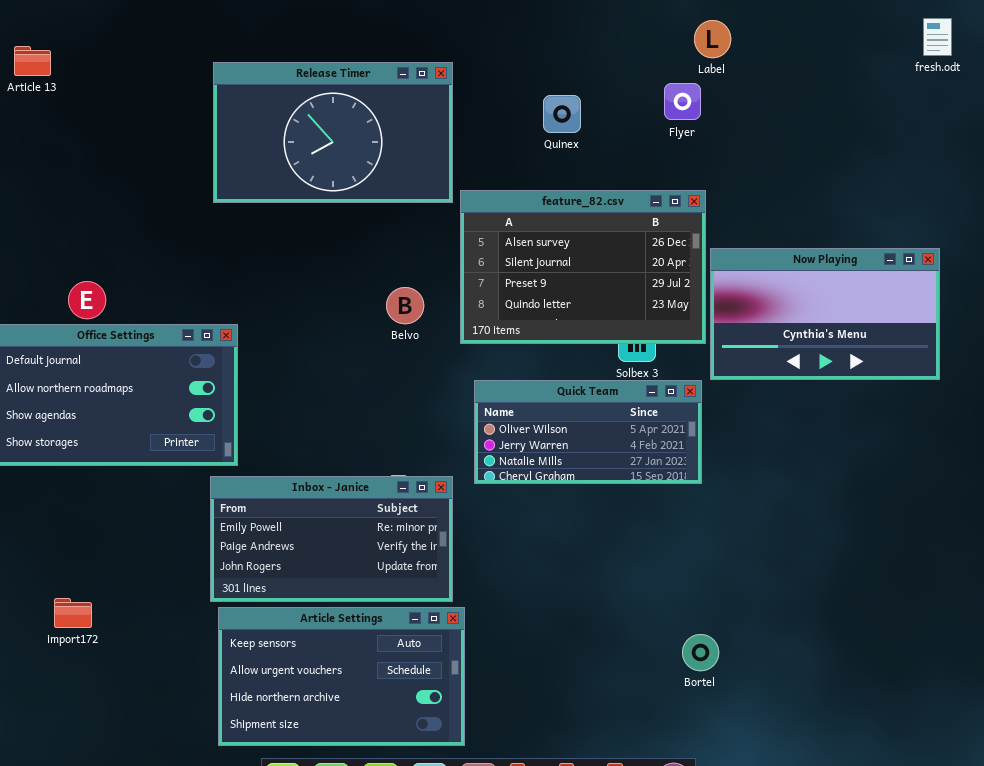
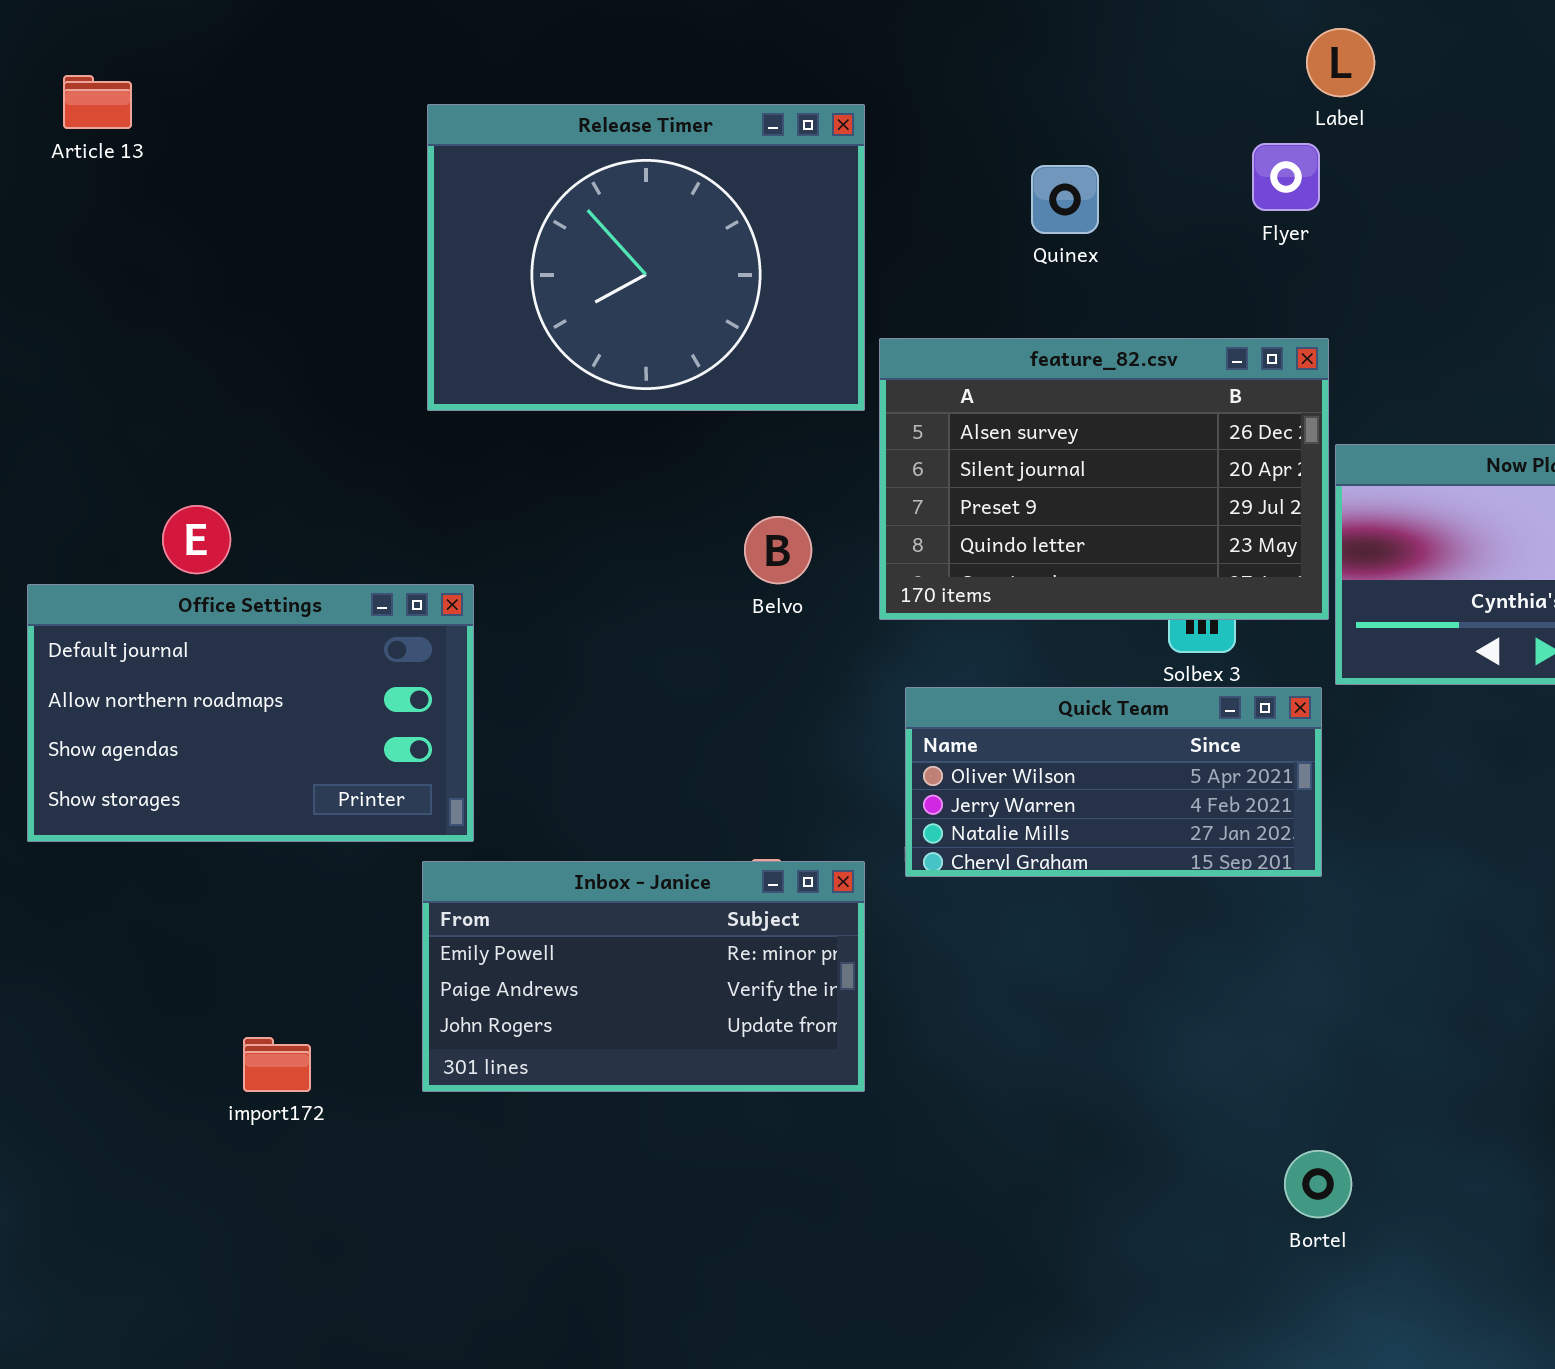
Release Timer: [213,62,453,203] -> [427,104,865,411], resized
import172: [54,598,92,628] -> [243,1037,311,1092], moved
Article Settings: [218,607,465,746] -> none, closed

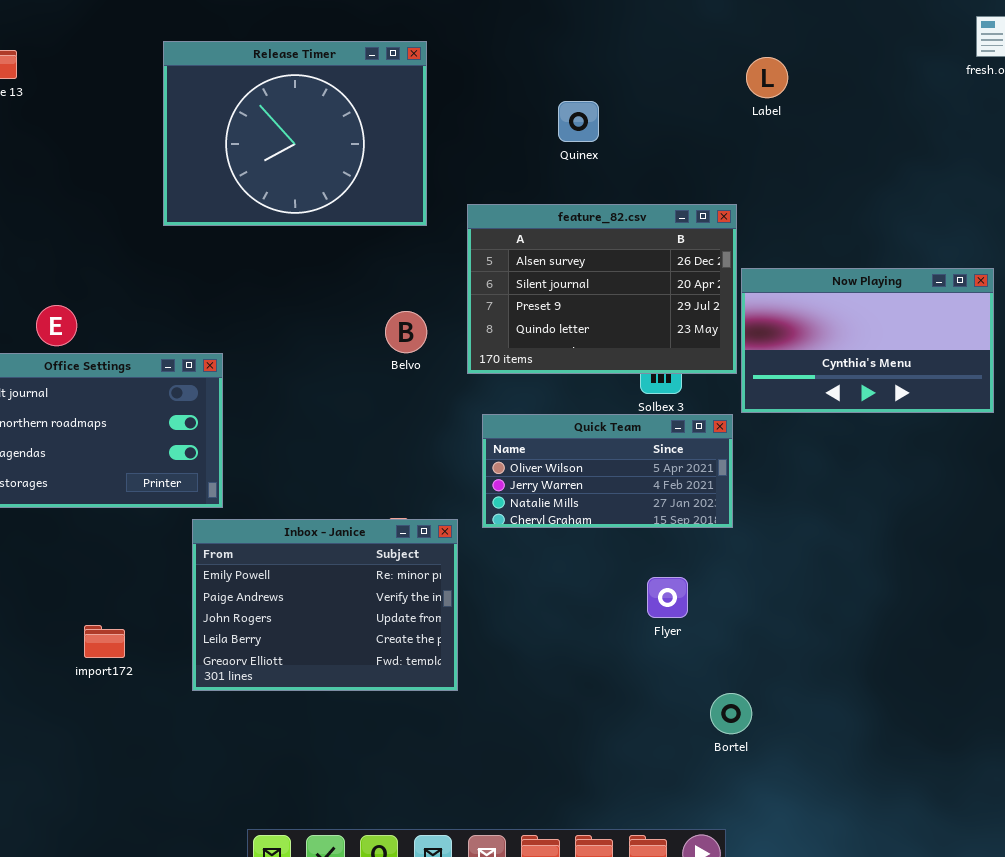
Label: [1306,28,1375,97] -> [746,57,788,98], moved
Release Timer: [427,104,865,411] -> [163,41,427,226], moved
Flyer: [1252,143,1320,211] -> [647,577,688,618], moved
Inbox - Janice: [422,861,865,1092] -> [192,519,458,691], resized

